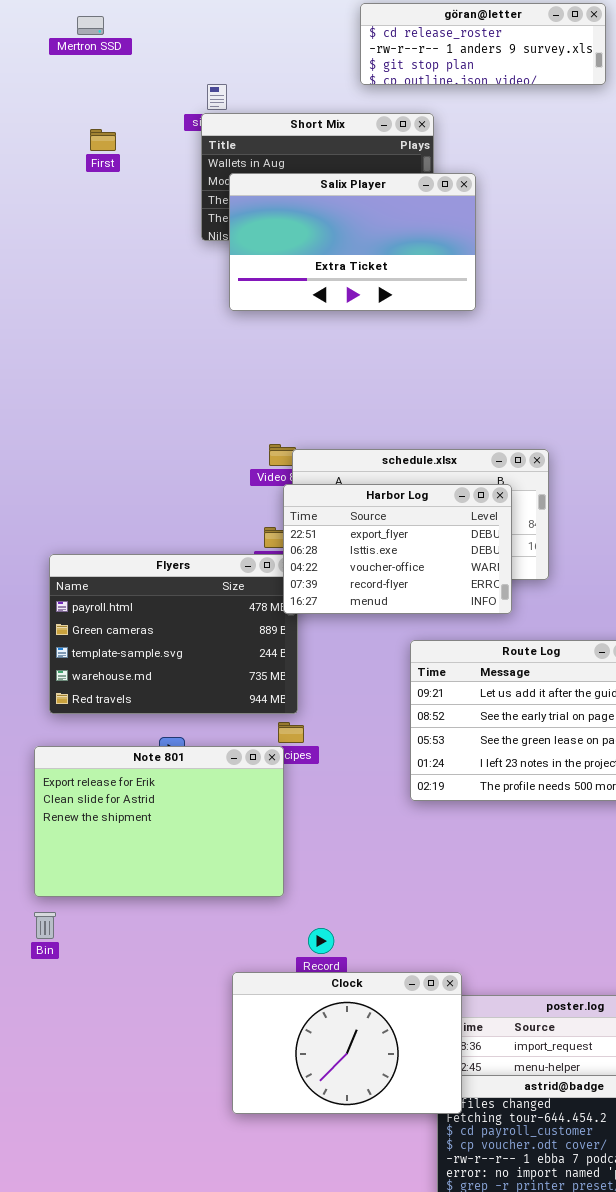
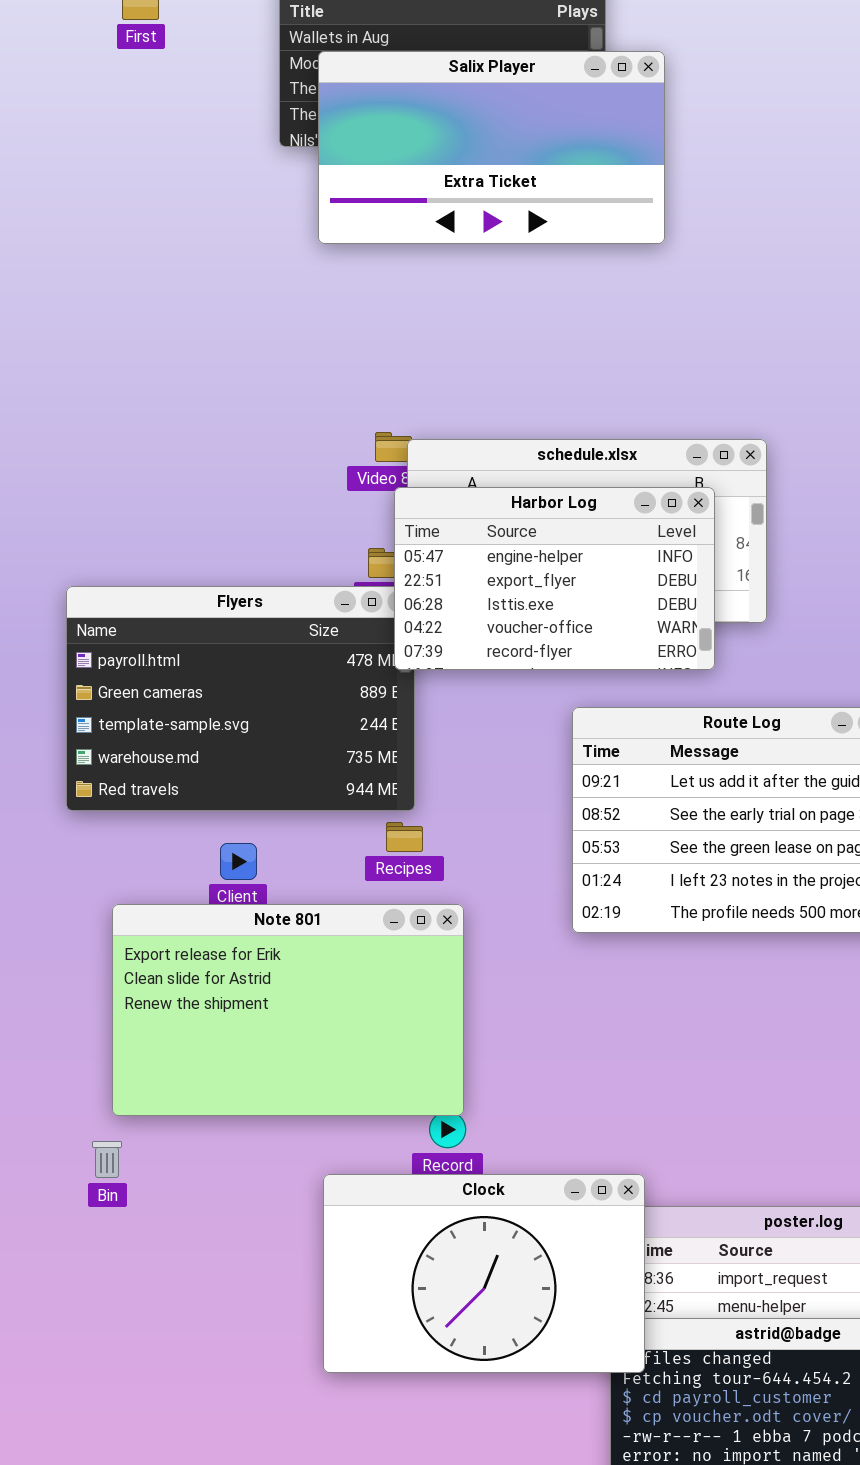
Harbor Log: [283,484,512,614] -> [394,487,715,670], scrolled up 1 row
Note 801: [34,746,284,897] -> [112,904,464,1116], moved
Bin: [34,912,56,939] -> [92,1141,122,1178], moved

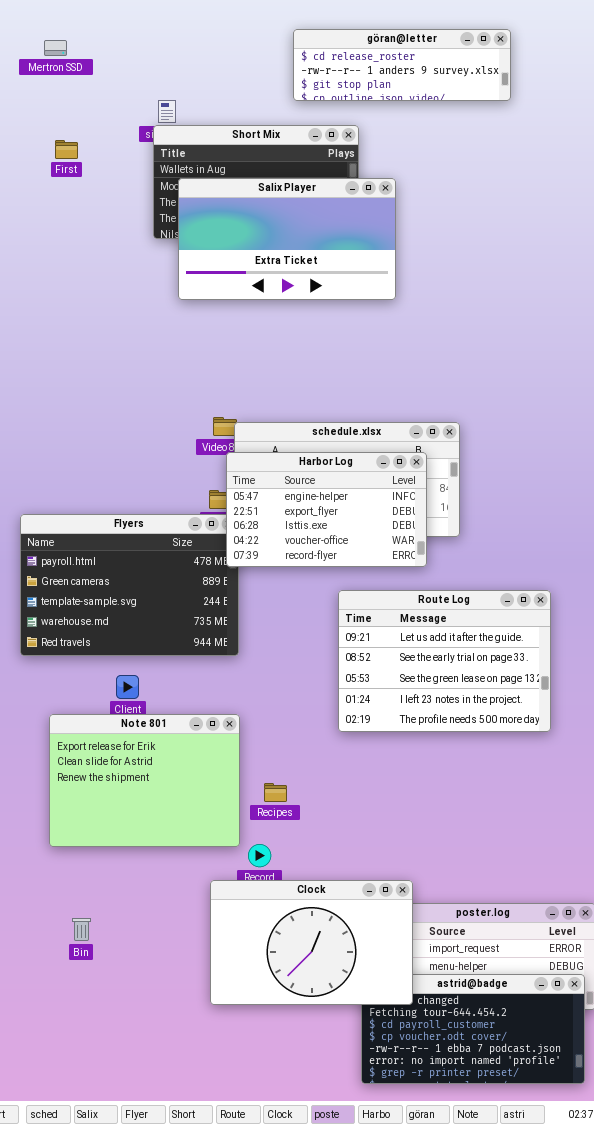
Recipes: [386,822,423,852] -> [264,783,287,802], moved
Note 801: [112,904,464,1116] -> [49,714,240,847], resized
Bin: [92,1141,122,1178] -> [72,918,91,941], moved
Clock: [323,1174,645,1373] -> [210,880,413,1005], moved

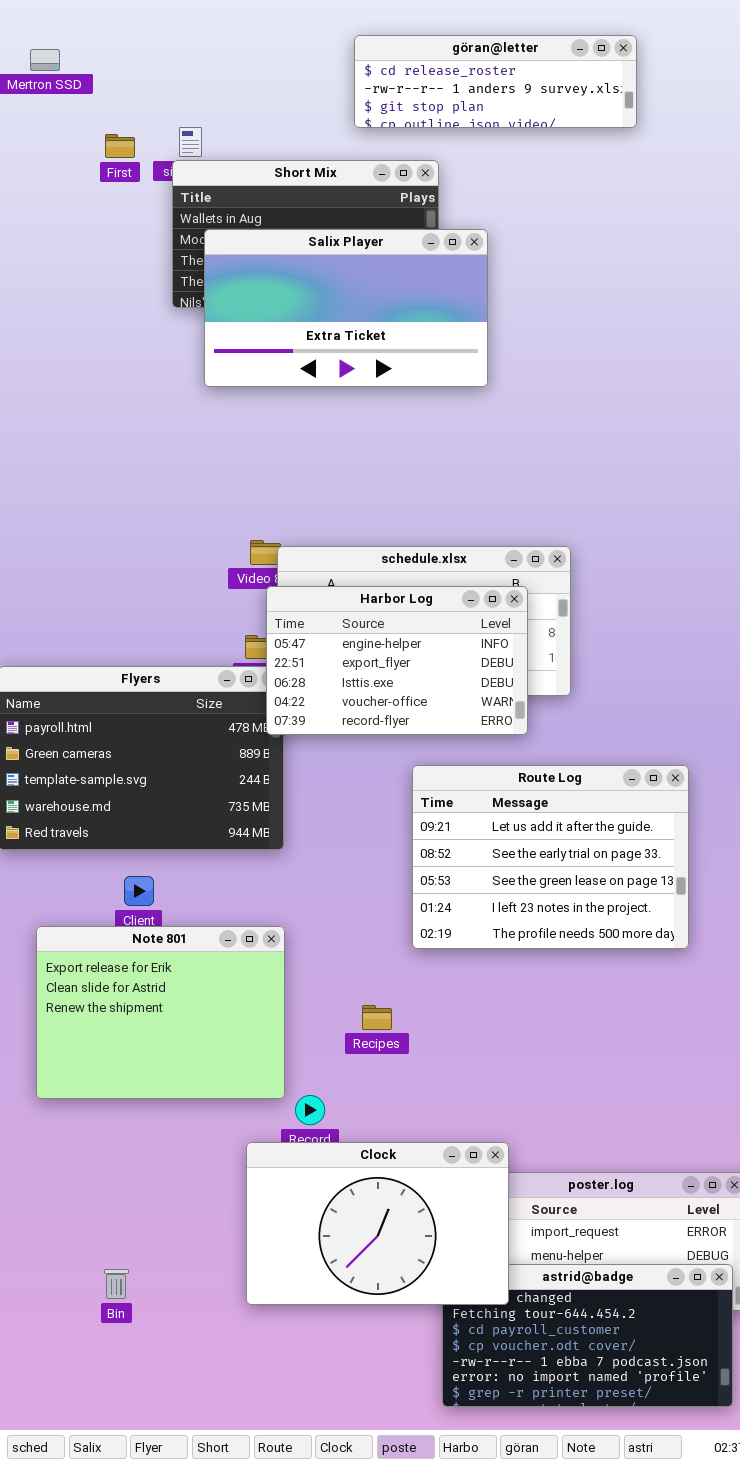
First: [55,140,78,159] -> [105,134,135,158], moved
Recipes: [264,783,287,802] -> [362,1005,392,1030], moved
Bin: [72,918,91,941] -> [104,1269,129,1299], moved

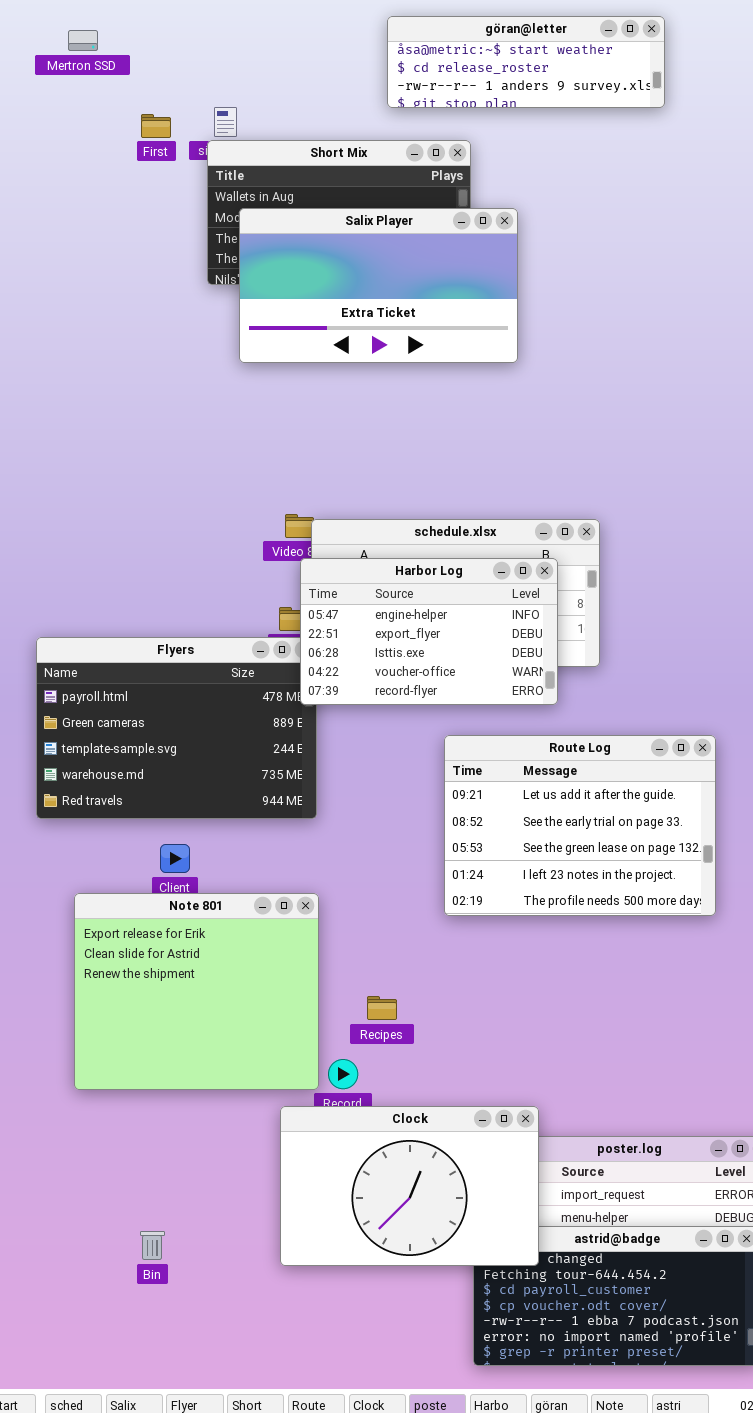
göran@letter: [354,35,637,128] -> [387,16,665,108], scrolled up 1 row
Note 801: [36,926,285,1099] -> [74,893,319,1090], resized
Recipes: [362,1005,392,1030] -> [367,996,397,1020], moved

